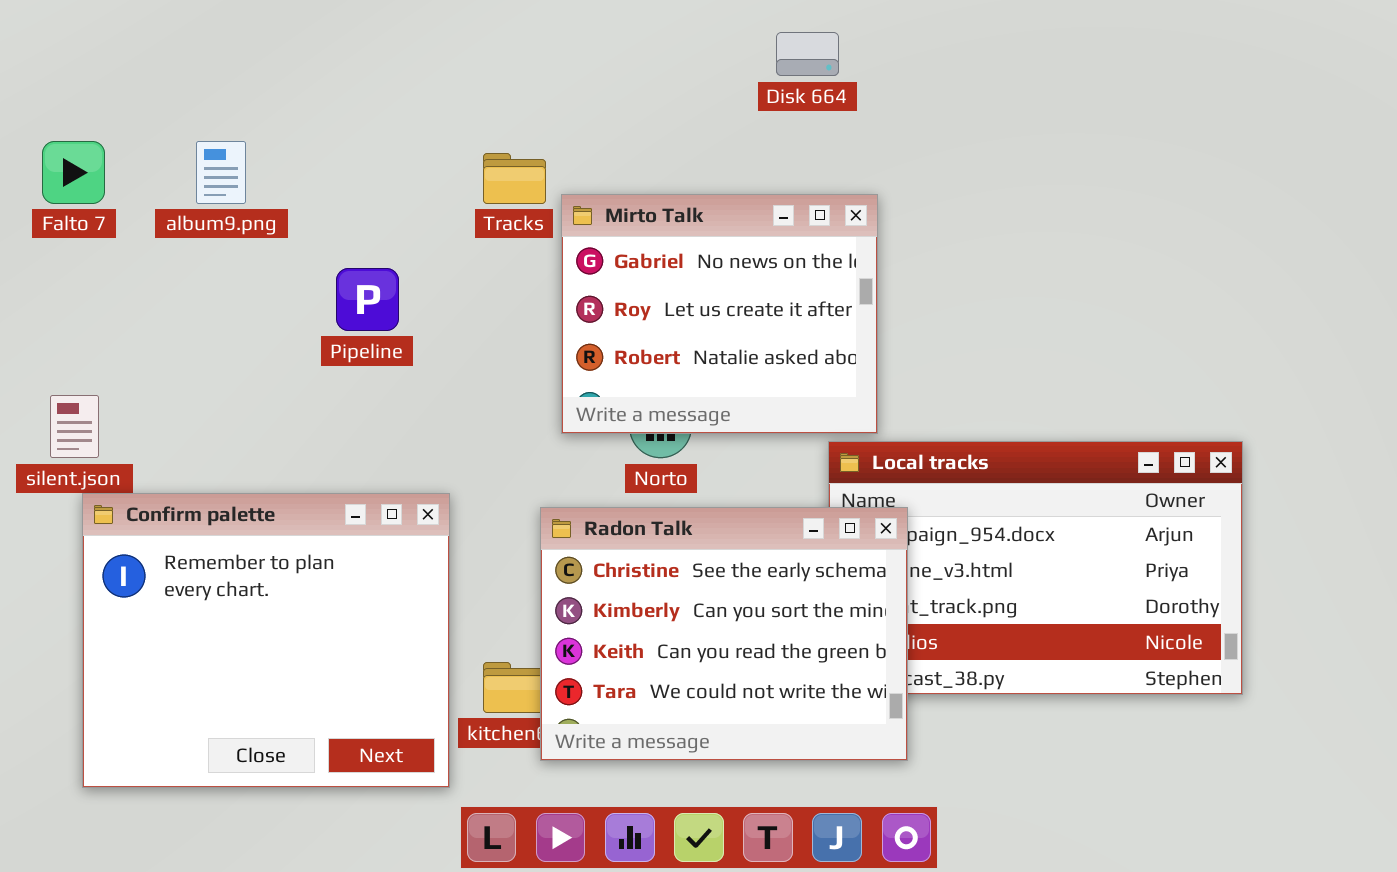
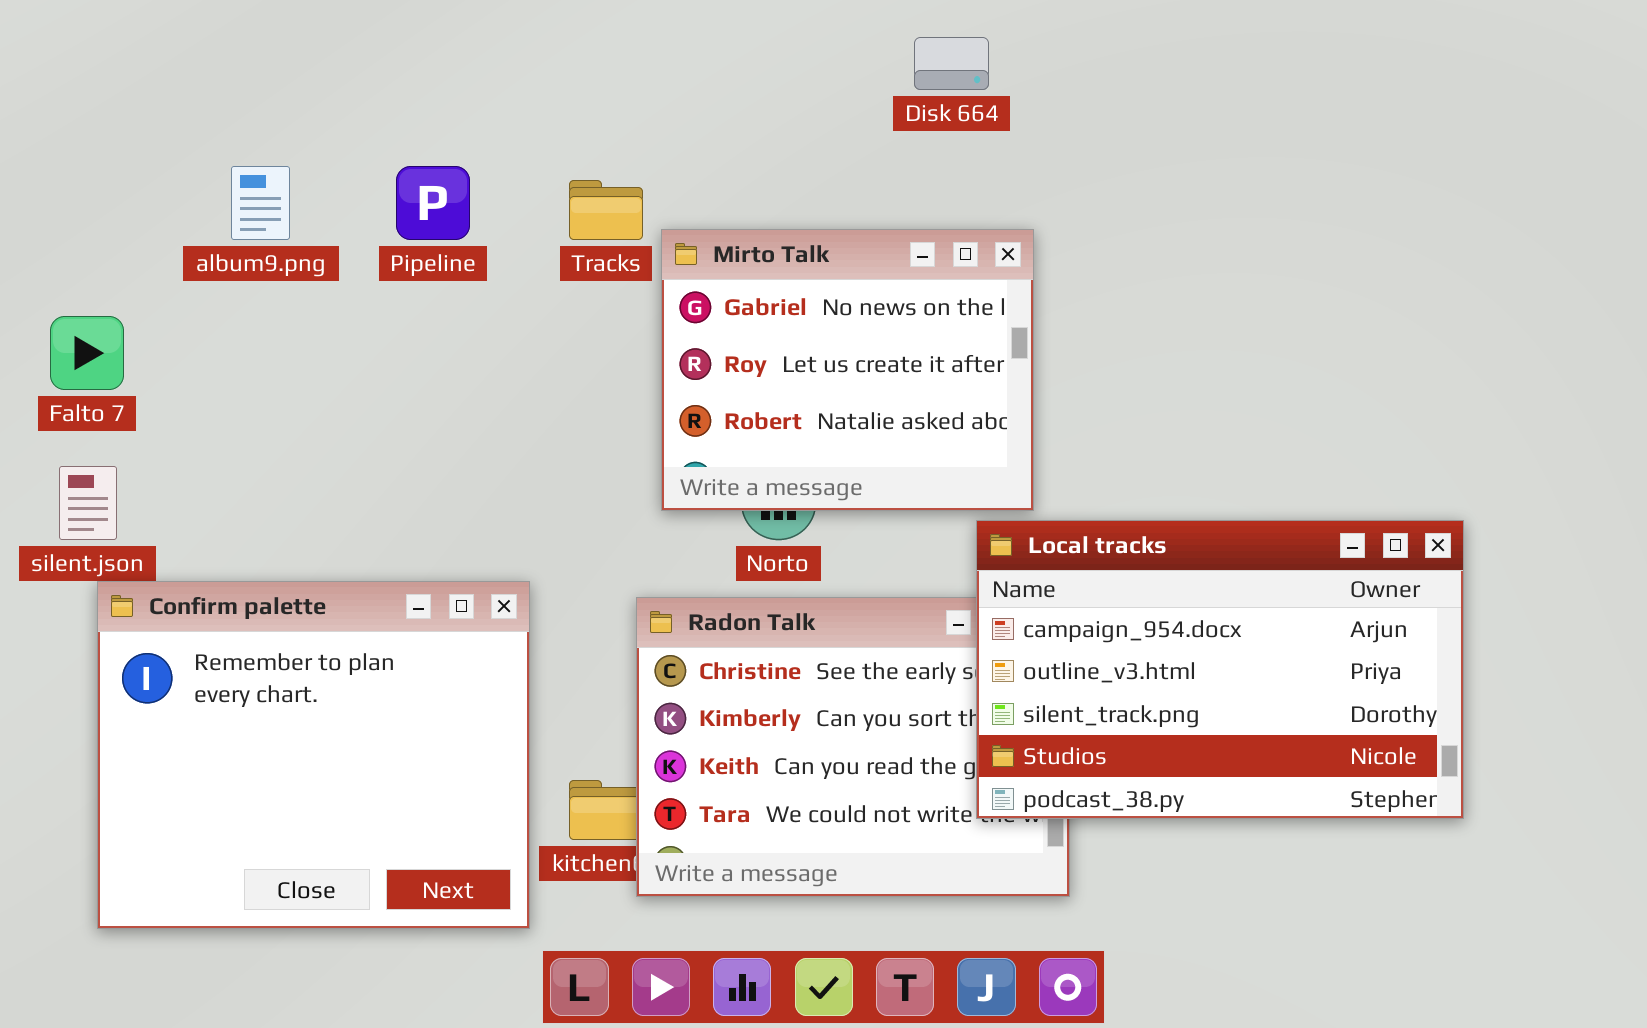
Falto 7: [42,141,105,204] -> [50,316,124,390], moved
Pipeline: [336,268,399,331] -> [396,166,470,240], moved
Local tracks: [828,441,1243,695] -> [976,520,1464,819], raised

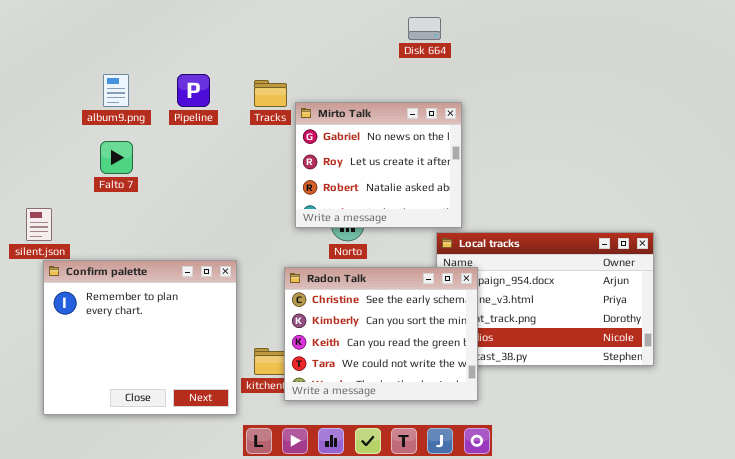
Falto 7: [50,316,124,390] -> [100,141,133,174], moved
Radon Talk: [636,597,1070,897] -> [284,267,478,401], raised

